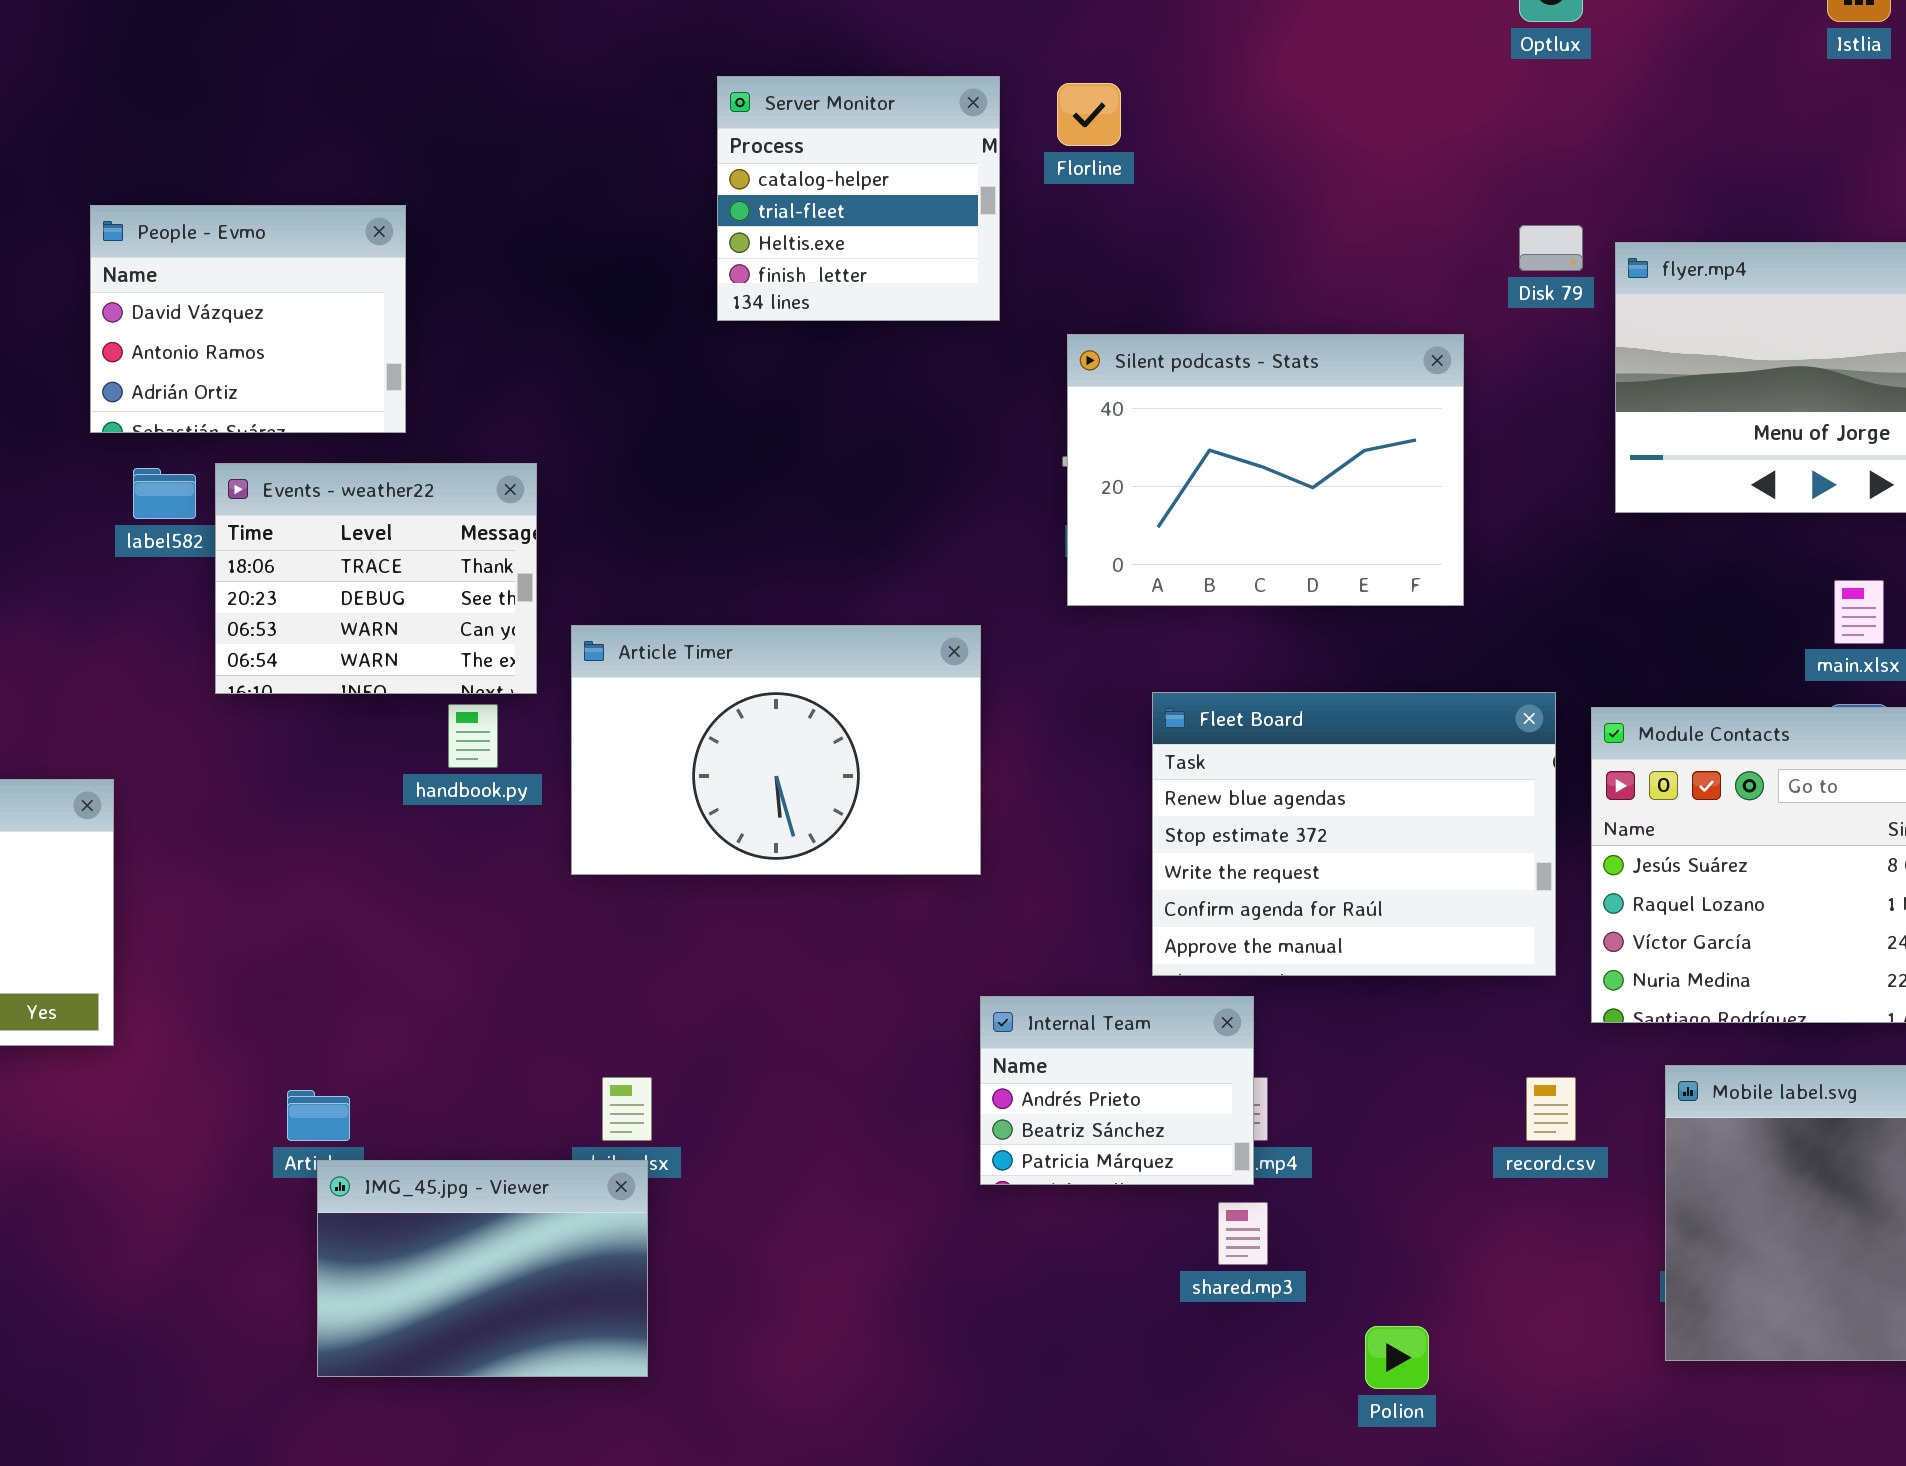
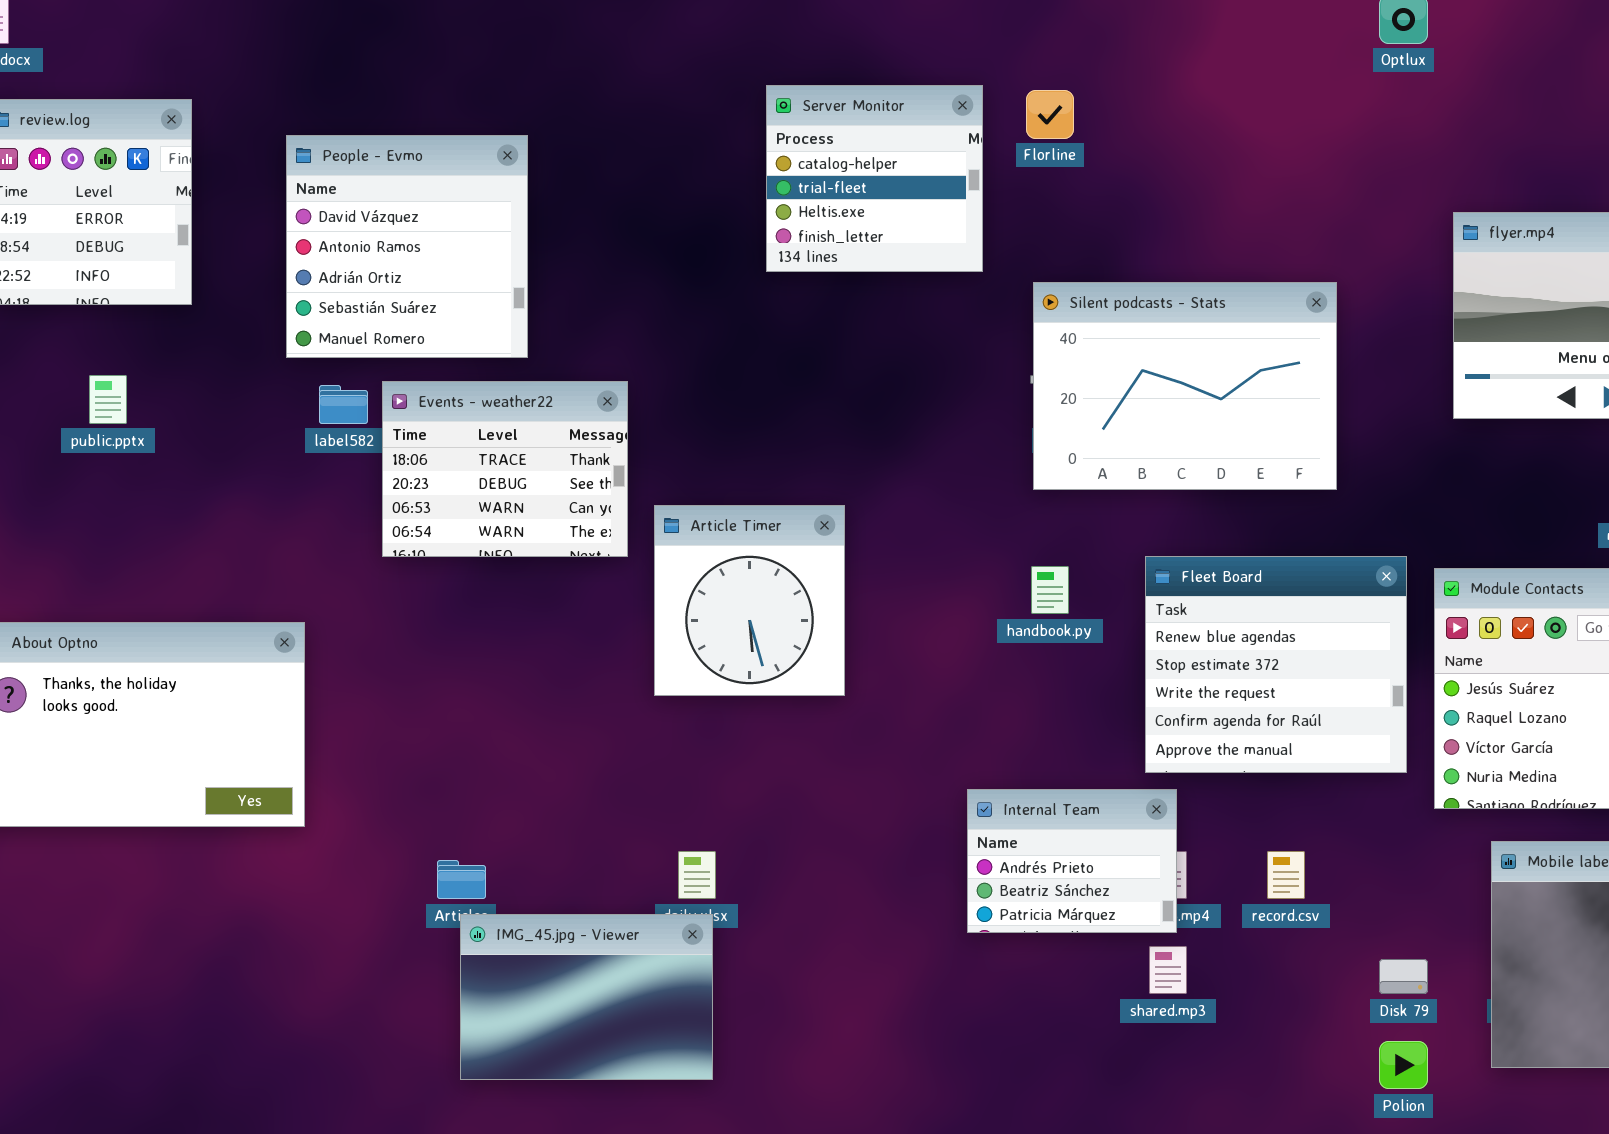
People - Evmo: [90,205,406,433] -> [286,135,528,358], resized
Disk 79: [1519,225,1583,271] -> [1379,959,1428,994], moved
Article Timer: [571,625,981,875] -> [654,505,845,696], resized
Fleet Board: [1152,692,1556,976] -> [1145,556,1407,773], resized
handbook.py: [448,704,498,768] -> [1031,566,1069,614], moved
record.csv: [1526,1077,1576,1141] -> [1267,851,1305,899], moved
Polion: [1365,1326,1429,1389] -> [1379,1041,1428,1089], moved

